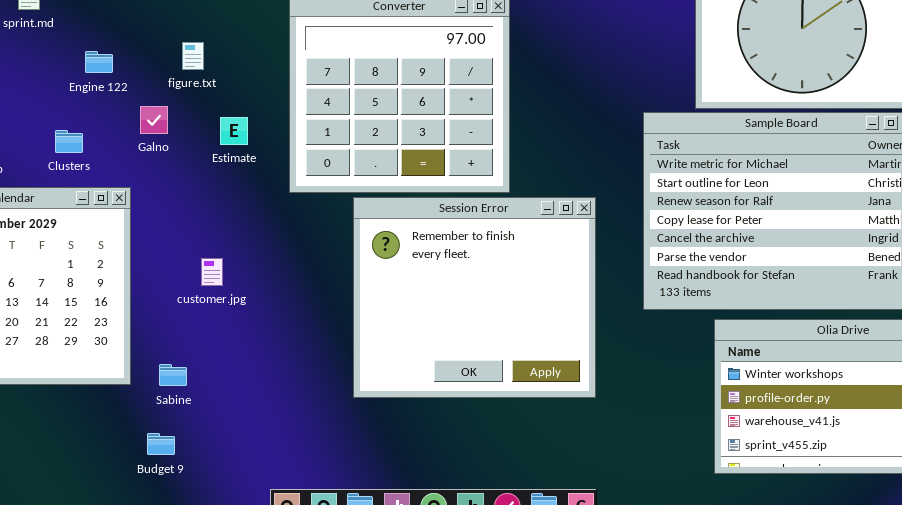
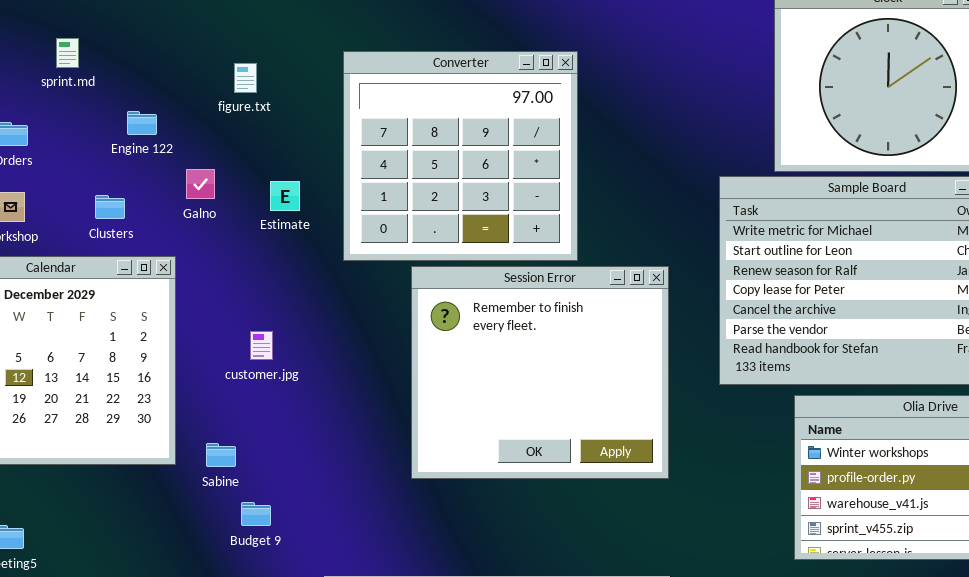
figure.txt: [182,42,204,70] -> [234,63,257,93], moved
Budget 9: [147,433,175,455] -> [241,502,271,526], moved

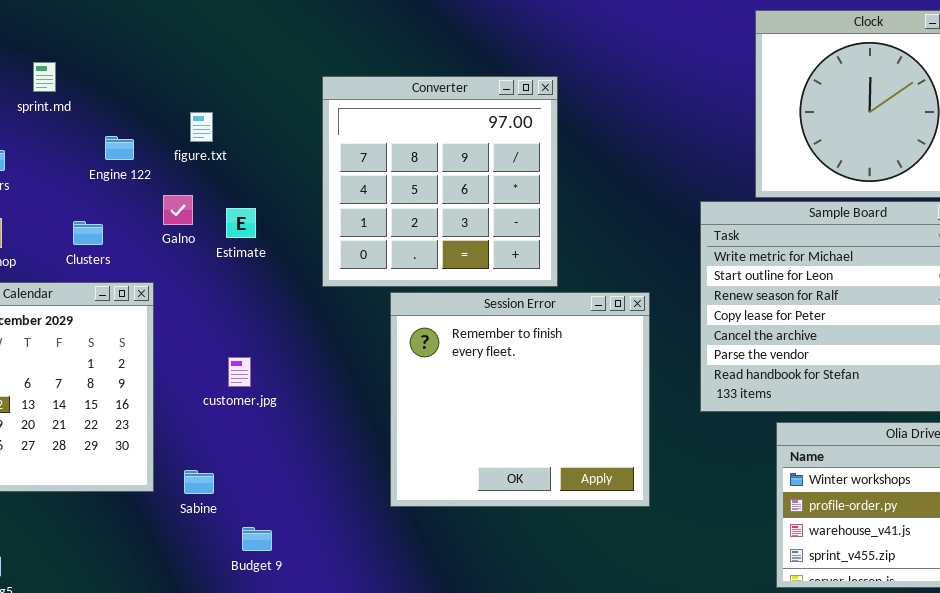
figure.txt: [234,63,257,93] -> [190,112,213,142], moved
Estimate: [270,181,300,211] -> [226,208,256,238], moved
Budget 9: [241,502,271,526] -> [242,527,272,551], moved

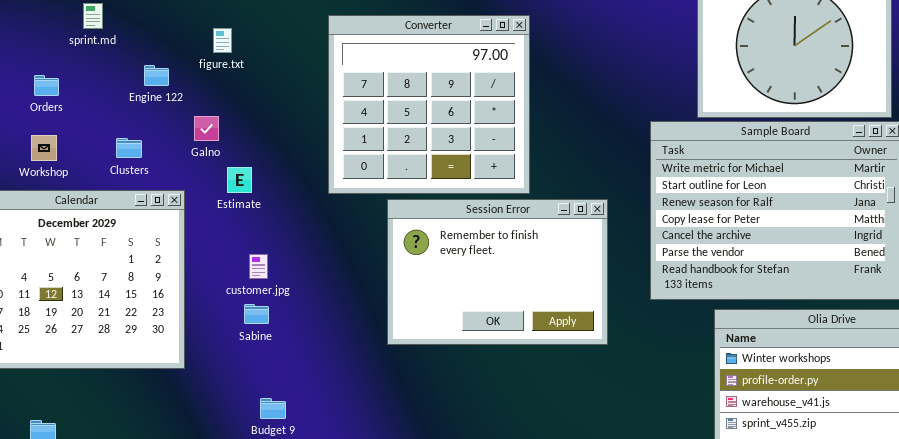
figure.txt: [190,112,213,142] -> [213,28,232,53], moved
Estimate: [226,208,256,238] -> [227,167,252,193], moved
Session Error: [390,292,650,507] -> [387,199,608,345], resized
Sabine: [184,470,214,494] -> [244,304,269,324], moved

